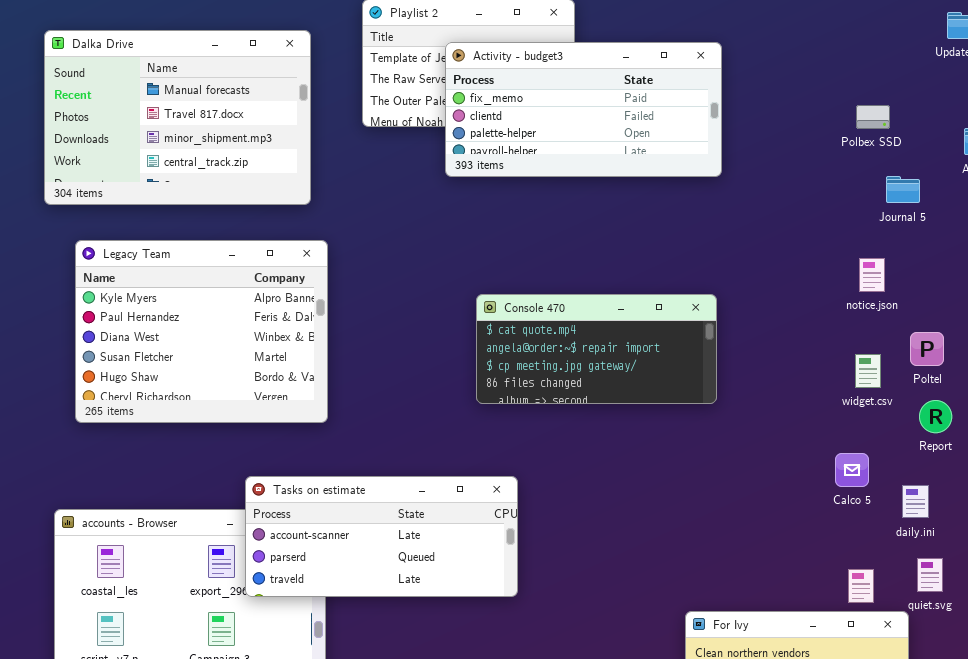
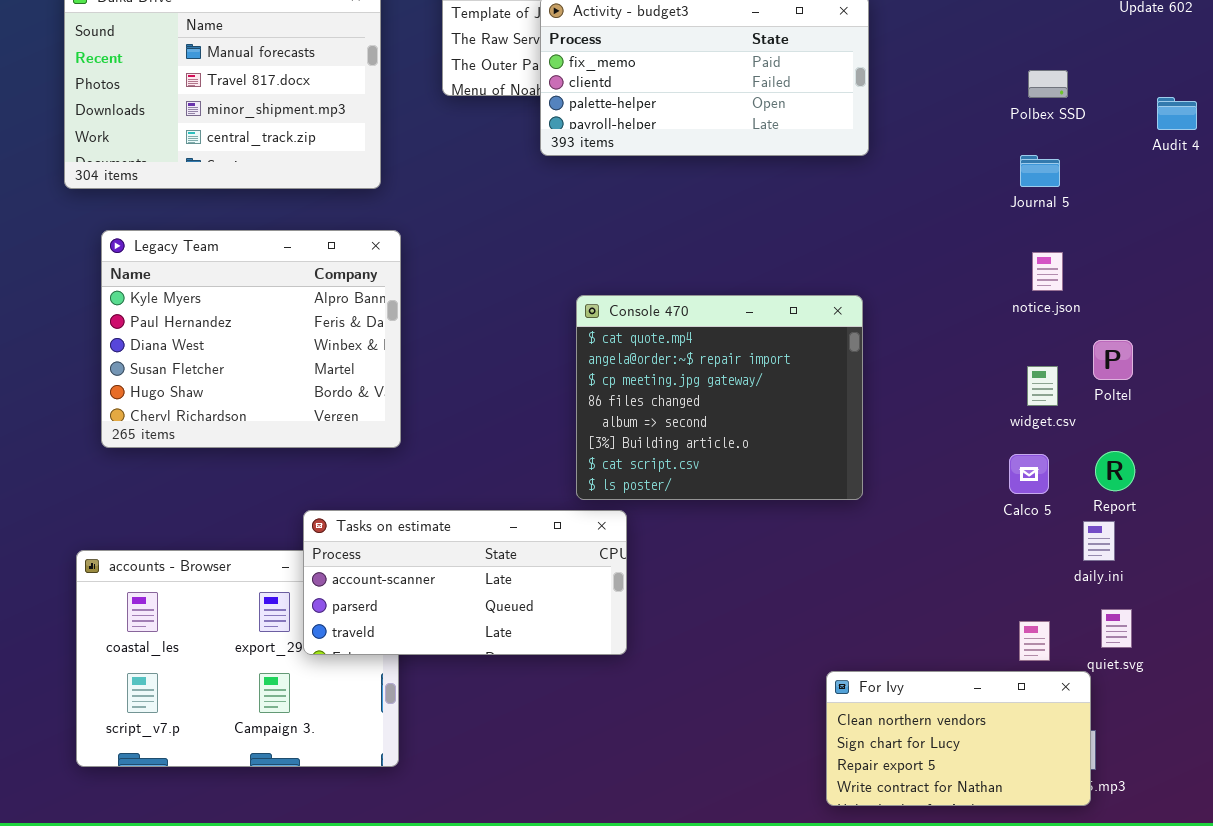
Journal 5: [886,176,920,203] -> [1020,155,1060,187], moved
Console 470: [476,294,717,404] -> [576,295,863,500], resized
Report: [919,400,952,433] -> [1095,451,1135,491], moved
Calco 5: [835,453,869,487] -> [1009,454,1049,494], moved

